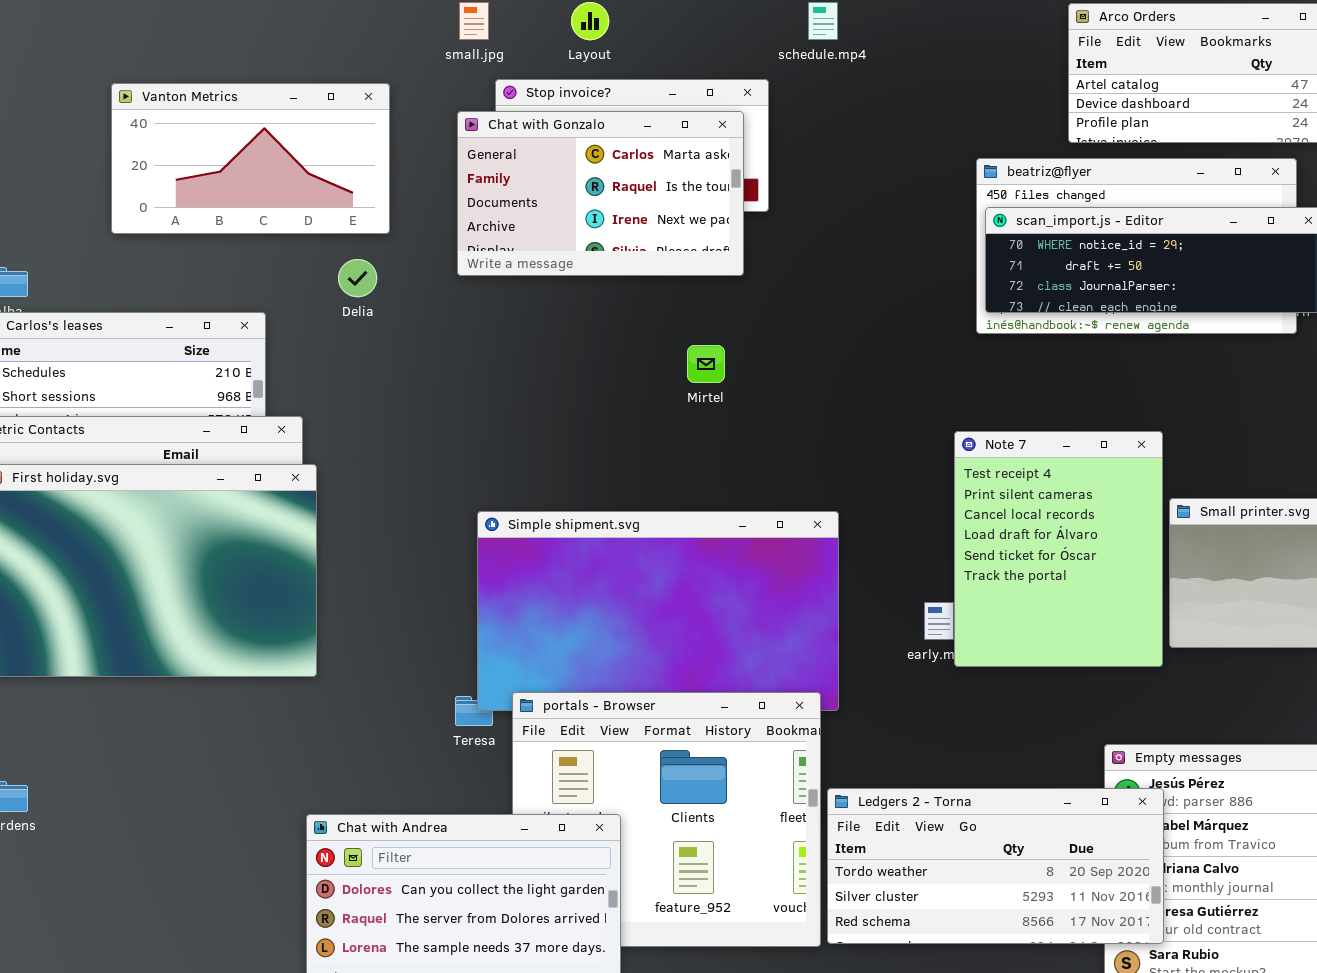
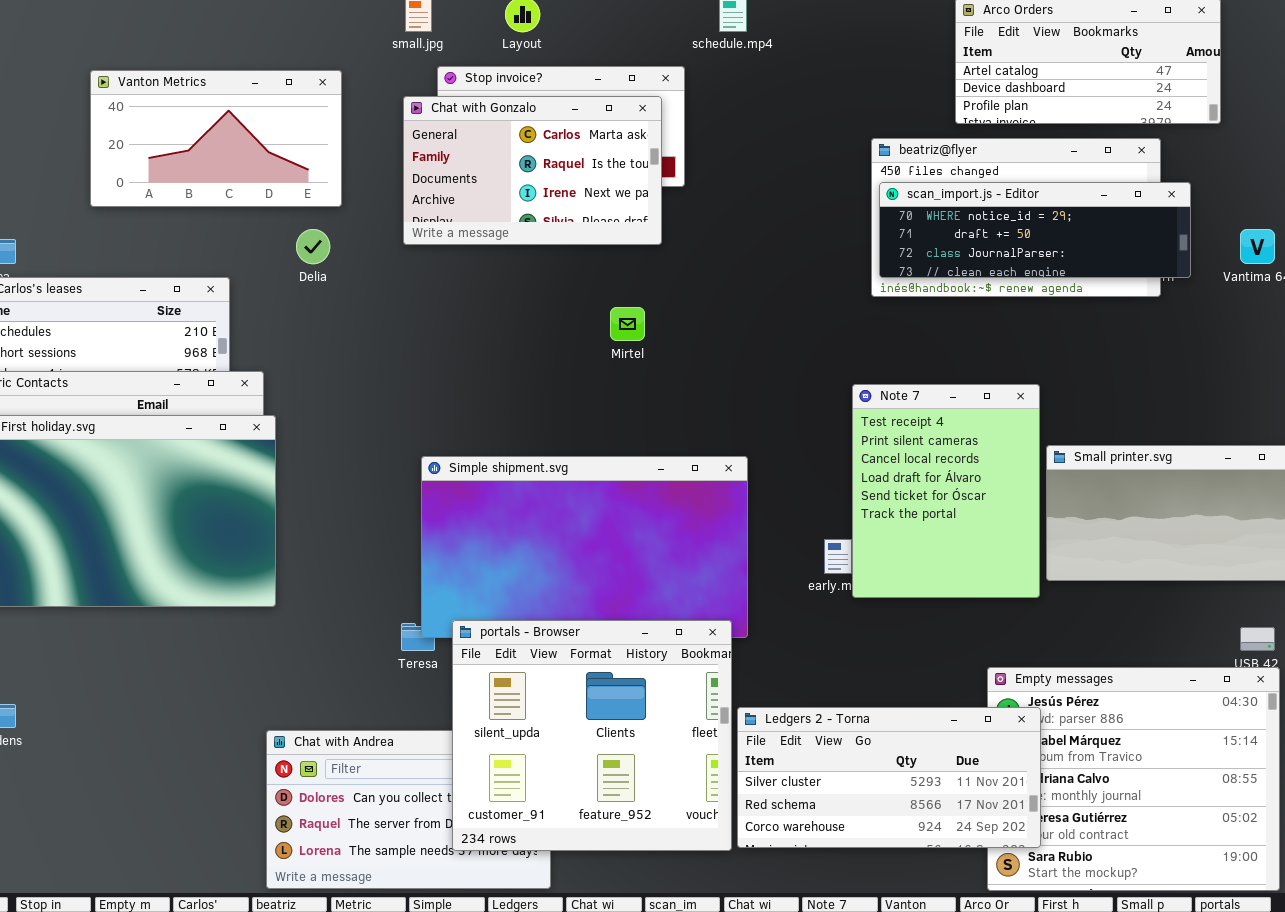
portals - Browser: [512,692,821,947] -> [452,620,732,851], raised
Ledgers 2 - Torna: [827,788,1164,944] -> [737,707,1041,848], scrolled down 1 row

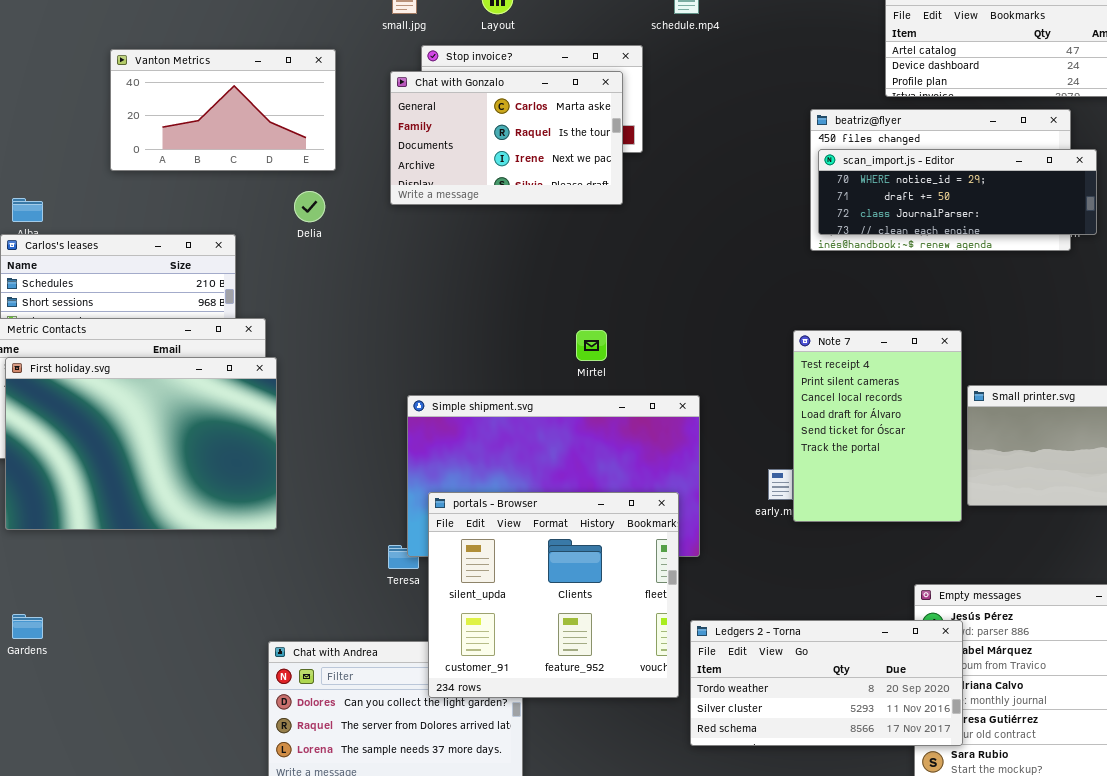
Mirtel: [610,307,645,341] -> [576,330,607,361], moved
portals - Browser: [452,620,732,851] -> [428,492,679,698], moved
Ledgers 2 - Torna: [737,707,1041,848] -> [690,620,963,746], scrolled up 1 row

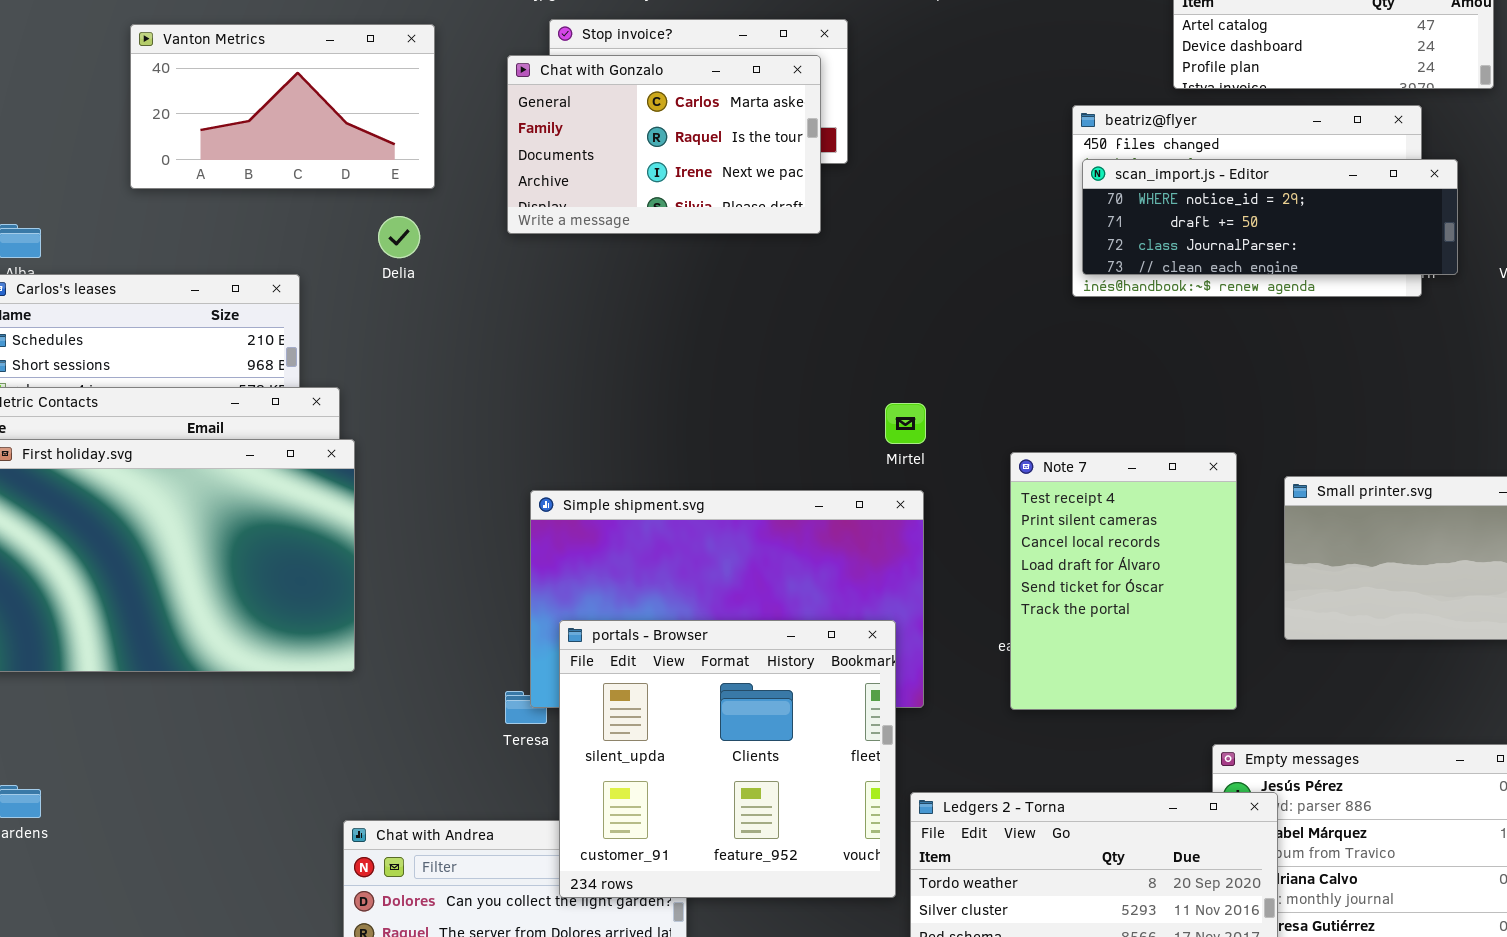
Mirtel: [576,330,607,361] -> [885,403,926,444], moved
Note 7: [793,330,962,522] -> [1010,452,1237,710], moved

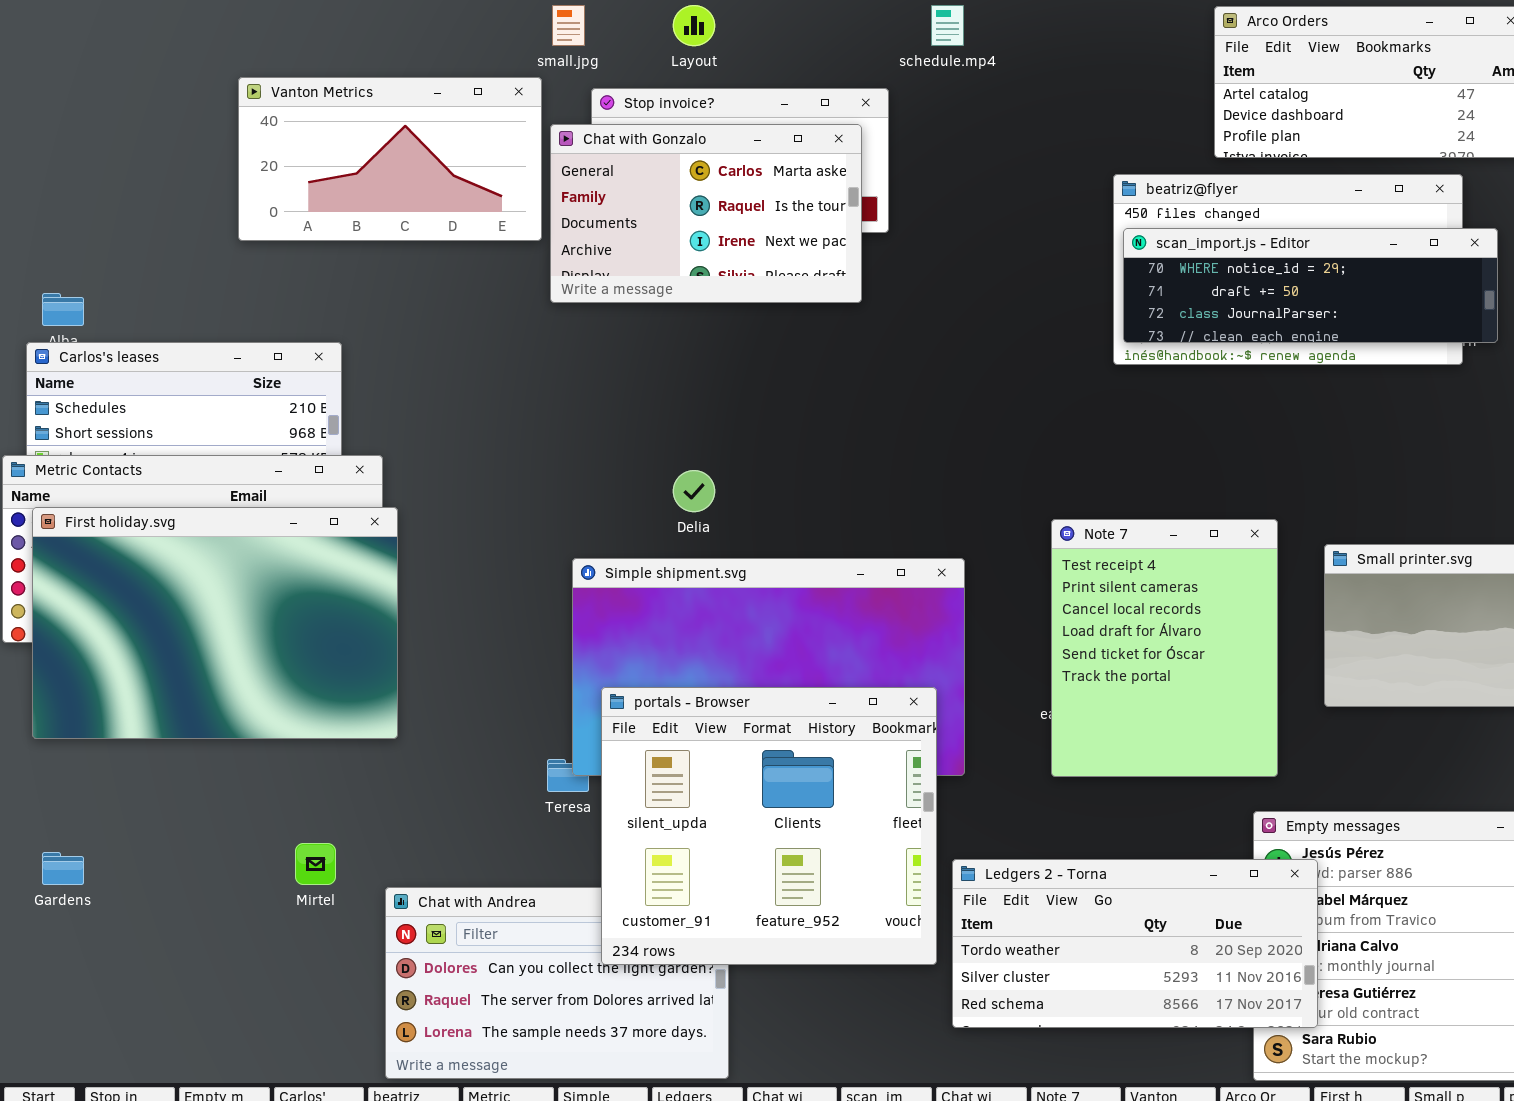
Vanton Metrics: [130,24,435,189] -> [238,77,542,241], moved
Delia: [378,216,420,258] -> [673,470,715,512], moved
Mirtel: [885,403,926,444] -> [295,843,336,885], moved

